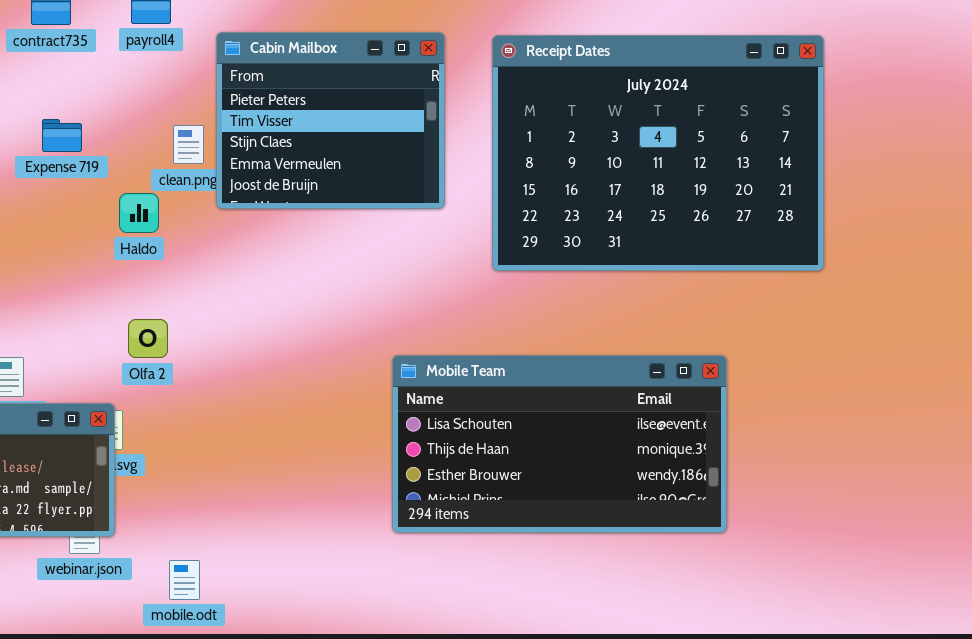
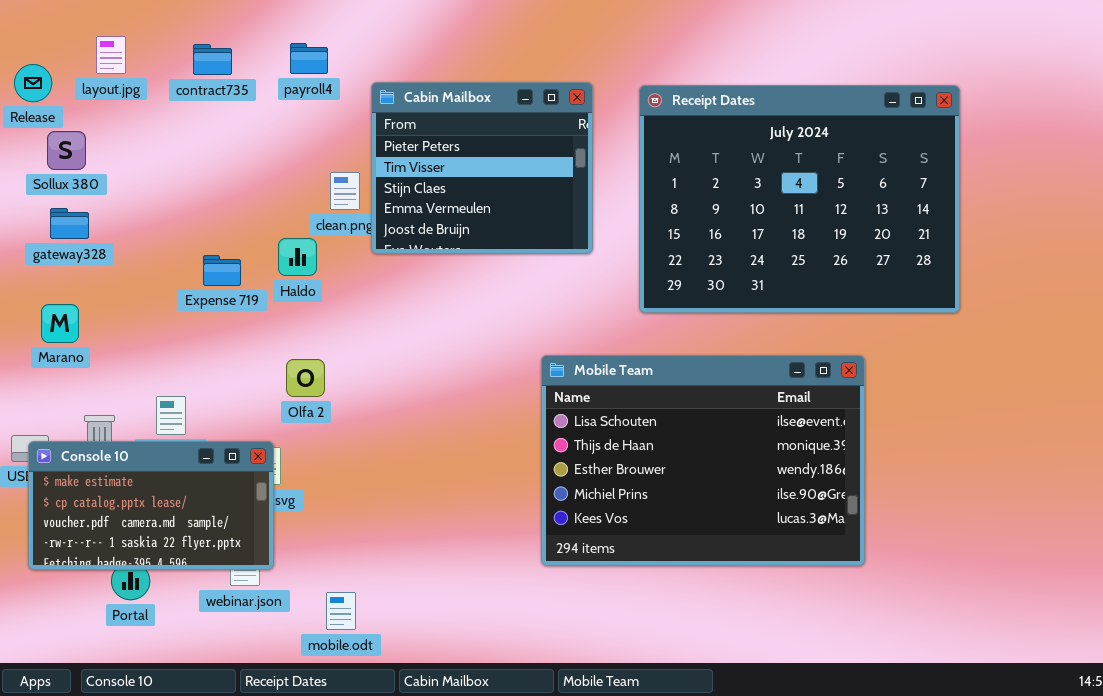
Expense 719: [42,119,82,152] -> [203,255,241,286], moved
Mobile Team: [392,355,727,533] -> [541,355,865,566], resized

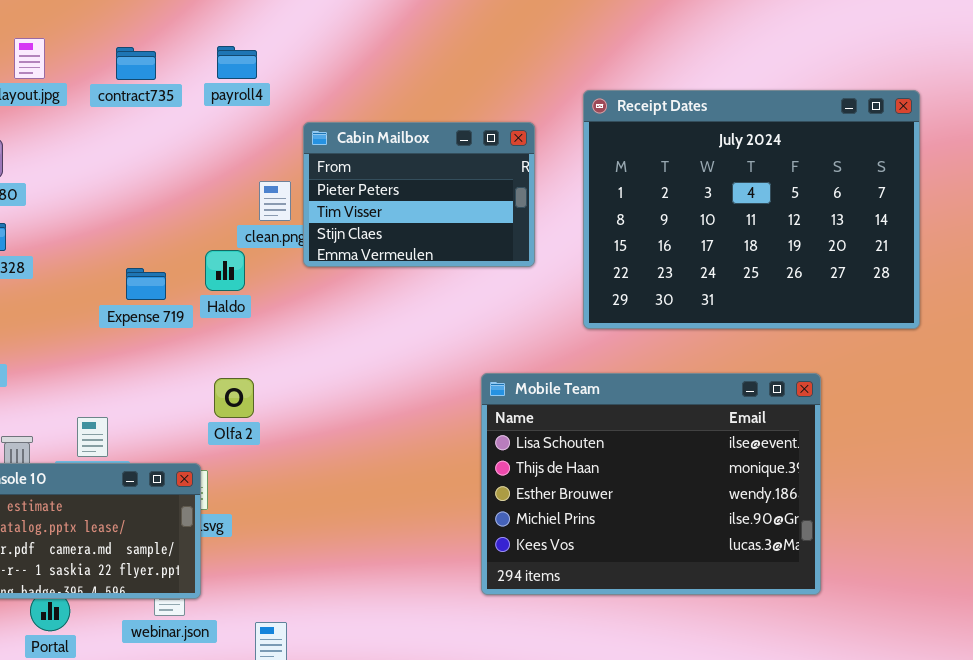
Cabin Mailbox: [371,82,593,254] -> [303,122,535,267], resized

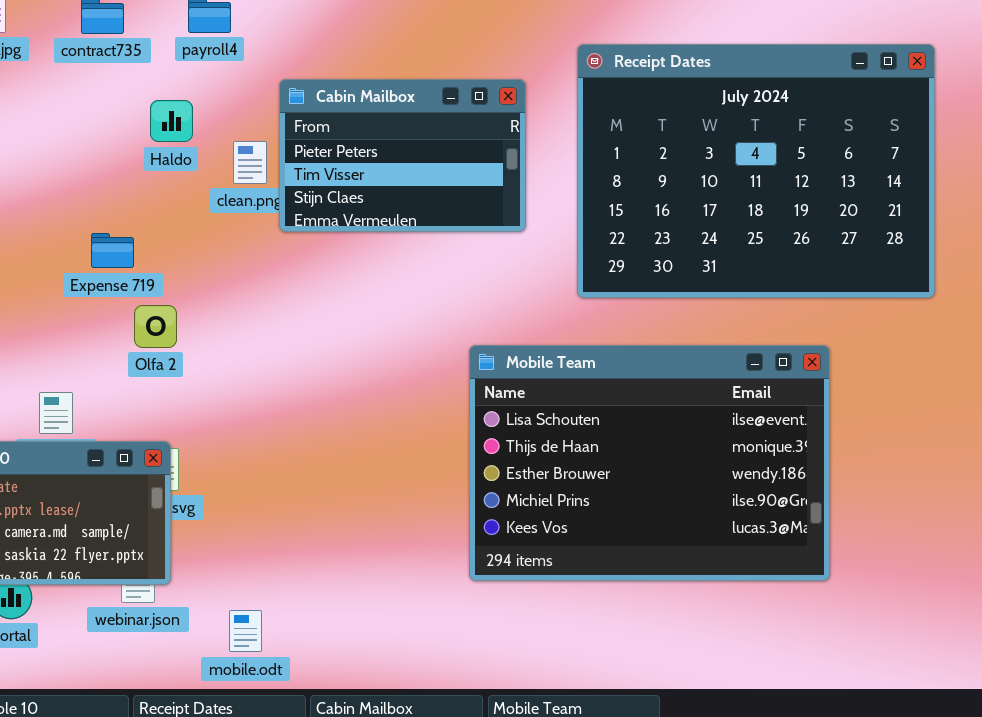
Haldo: [205,250,245,291] -> [150,100,193,142], moved
Olfa 2: [214,378,254,418] -> [134,305,177,348], moved

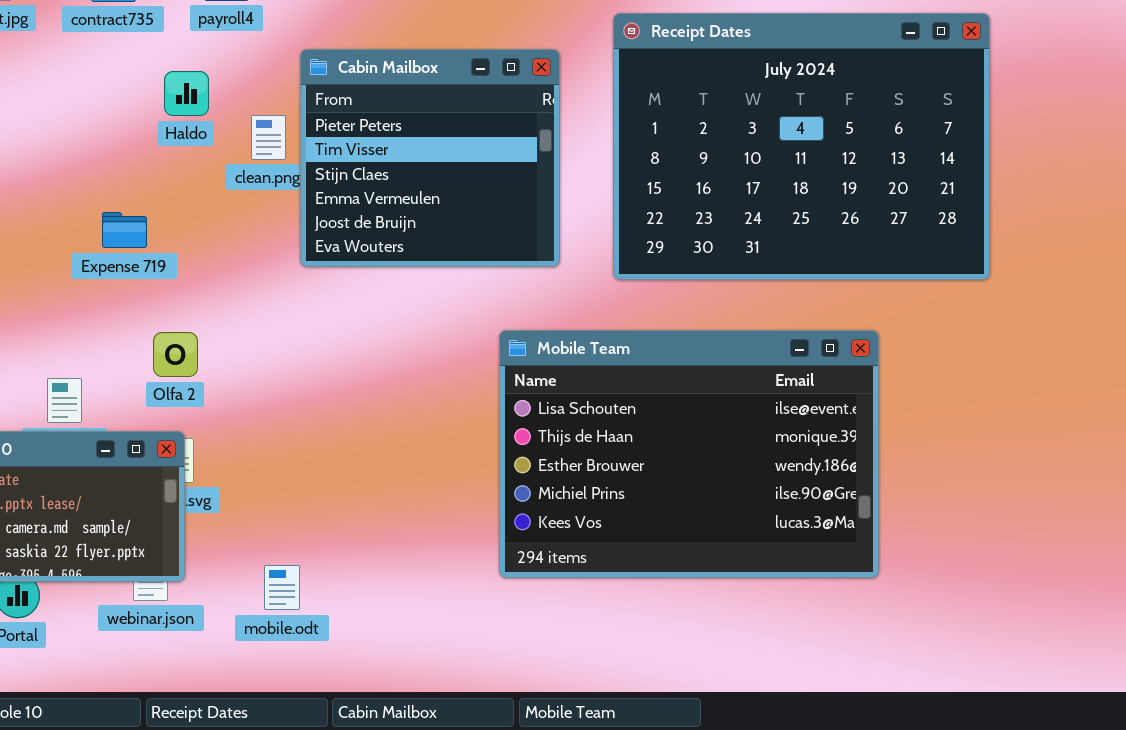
Cabin Mailbox: [279,79,526,232] -> [300,49,560,267], resized
Olfa 2: [134,305,177,348] -> [153,332,198,377], moved
mobile.odt: [229,610,262,652] -> [264,565,300,610], moved

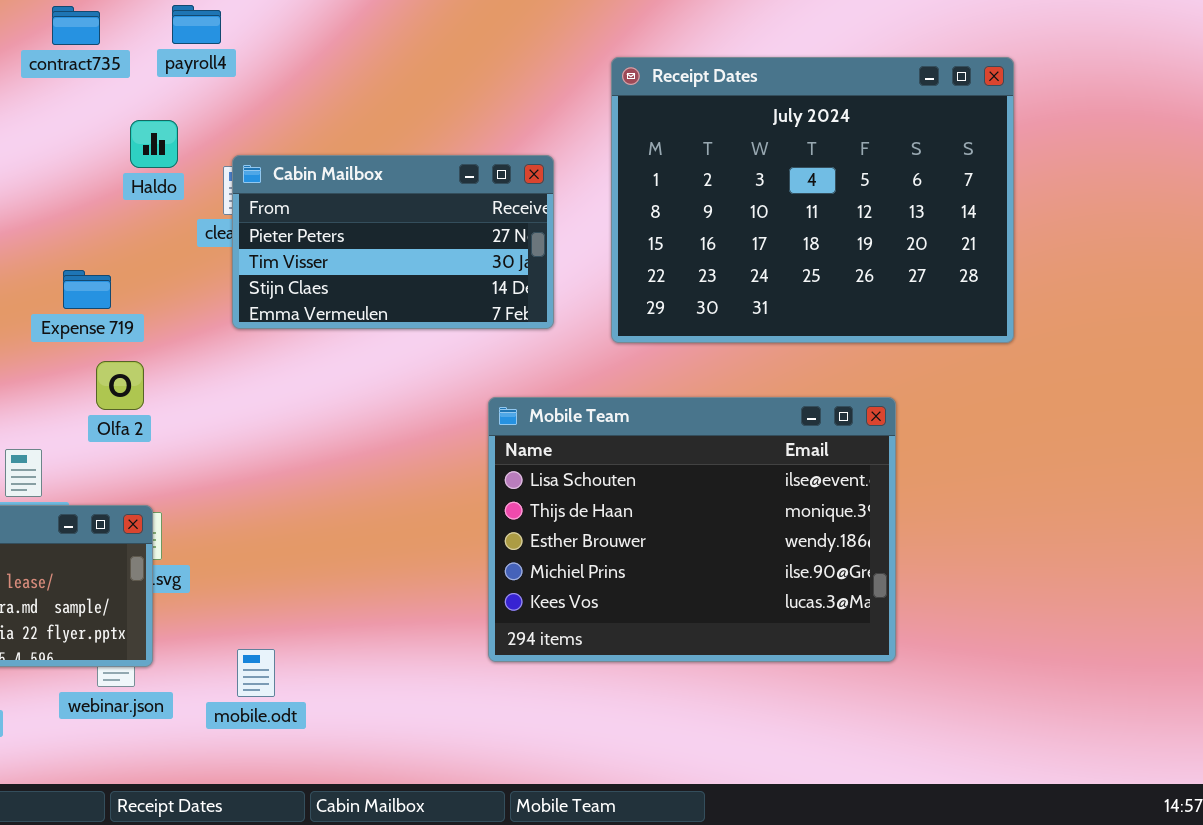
Cabin Mailbox: [300,49,560,267] -> [232,155,554,329], resized
Olfa 2: [153,332,198,377] -> [96,361,144,410], moved

